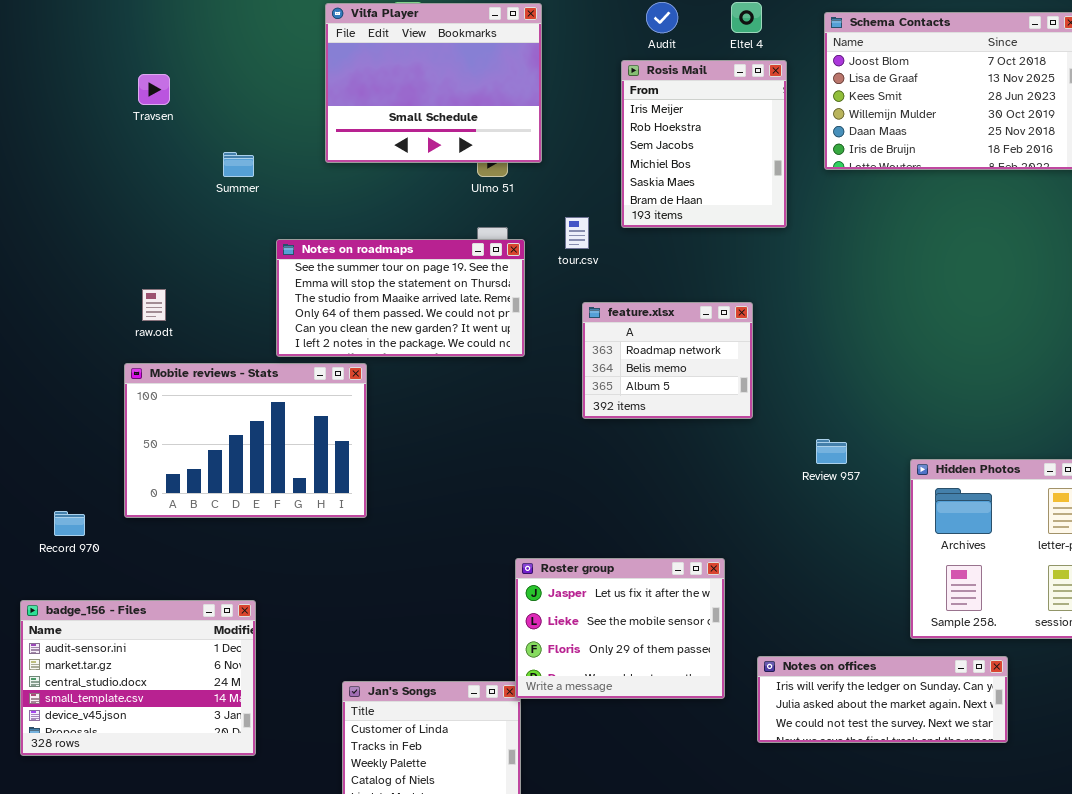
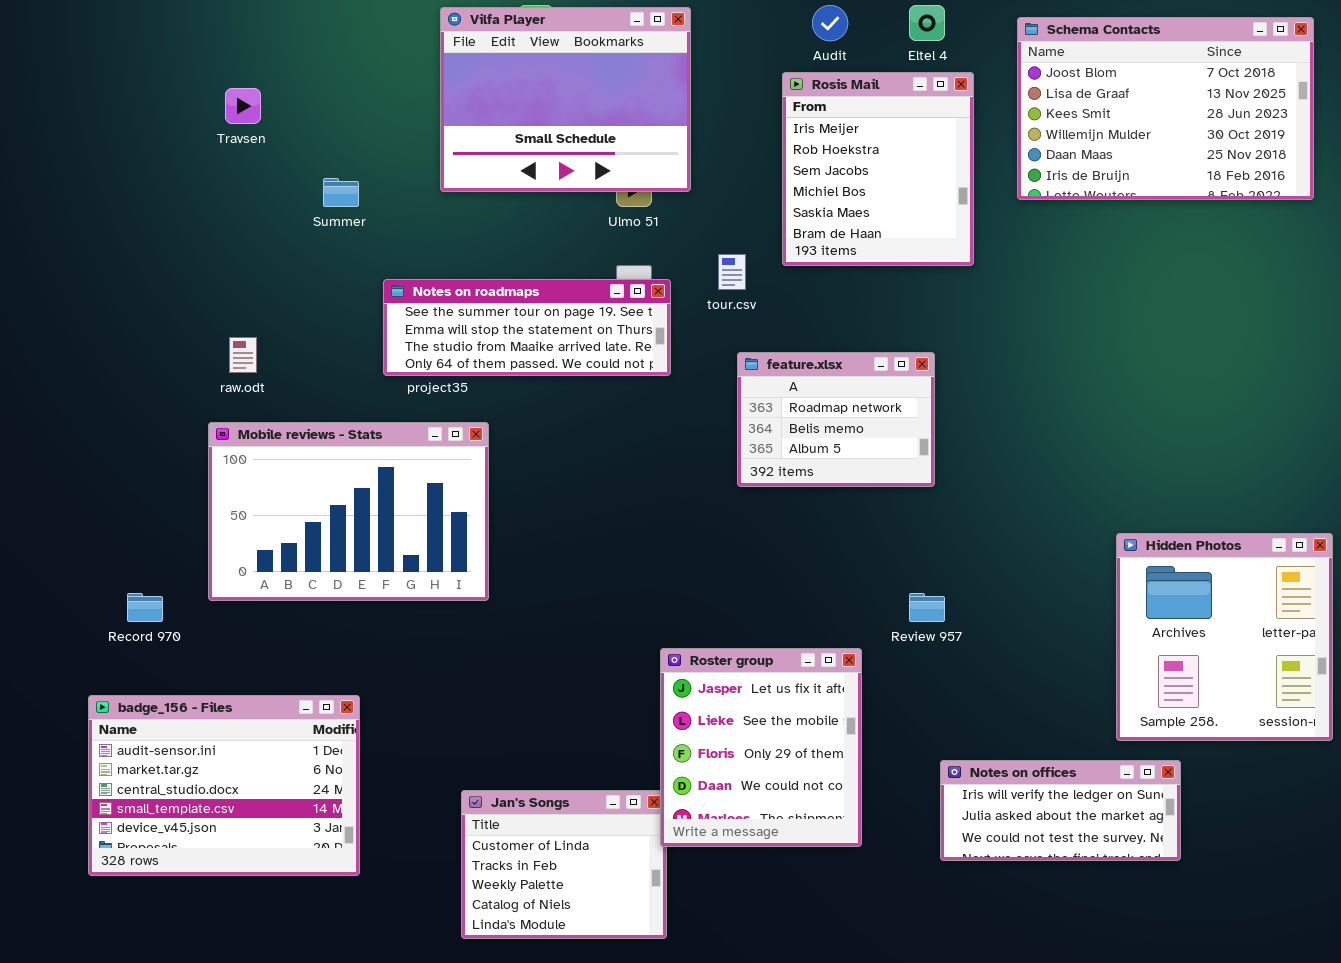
Notes on roadmaps: [276,239,525,357] -> [383,279,671,376], resized
Review 957: [816,439,847,464] -> [909,593,945,622], moved
Roster group: [515,558,725,699] -> [660,648,862,847], resized
Notes on offices: [757,656,1008,743] -> [940,760,1181,861], resized

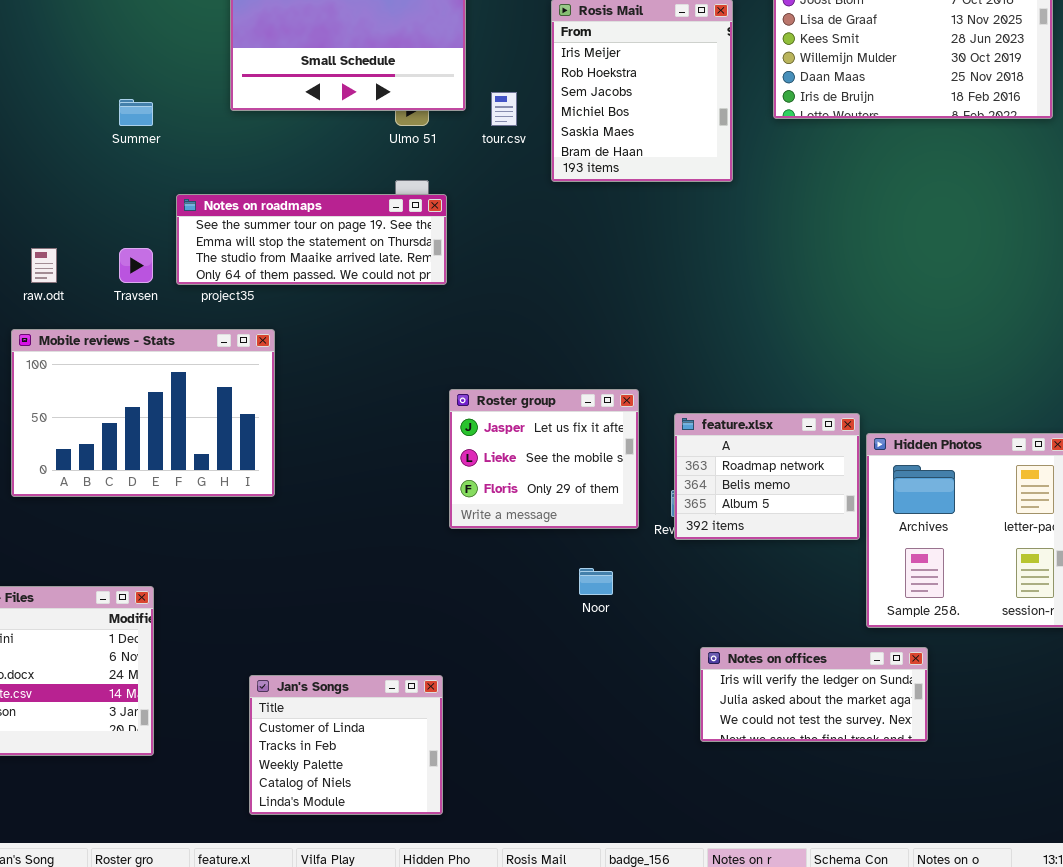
Travsen: [225,88,261,124] -> [119,248,153,283], moved
tour.csv: [718,254,746,290] -> [491,92,517,126], moved
feature.xlsx: [737,352,935,487] -> [674,413,860,540], moved
Roster group: [660,648,862,847] -> [449,389,639,529], moved, resized

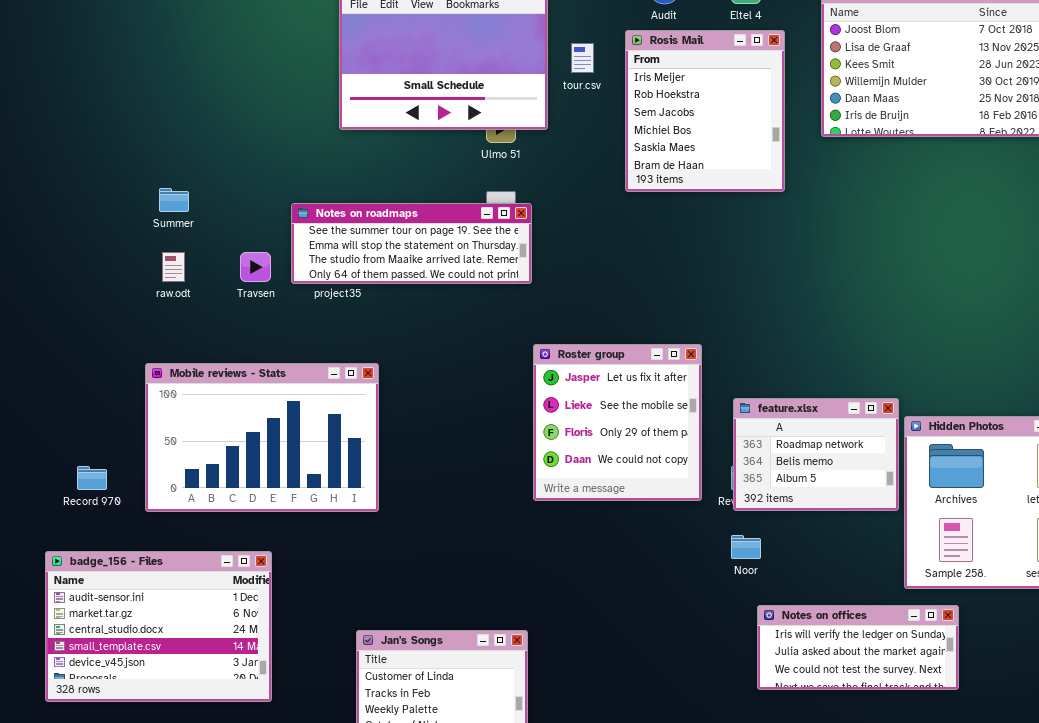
tour.csv: [491,92,517,126] -> [571,43,594,73], moved
Summer: [119,99,153,126] -> [159,188,189,212], moved
Mobile reviews - Stats: [11,329,275,497] -> [145,363,379,512], moved
Roster group: [449,389,639,529] -> [533,344,702,501], resized
Noor: [579,568,613,595] -> [731,535,761,559], moved

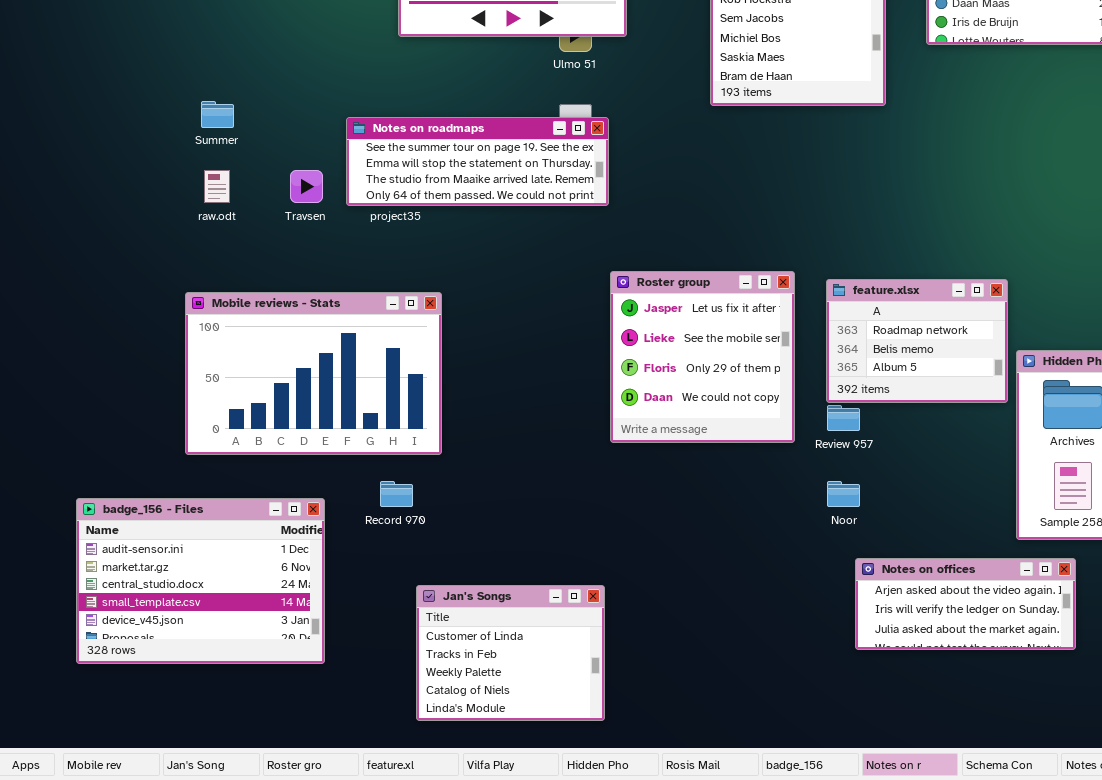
feature.xlsx: [733,398,899,511] -> [826,279,1008,403], moved
Record 970: [77,466,107,490] -> [380,481,413,507], moved
Notes on offices: [757,605,959,690] -> [855,558,1076,650], scrolled up 1 row

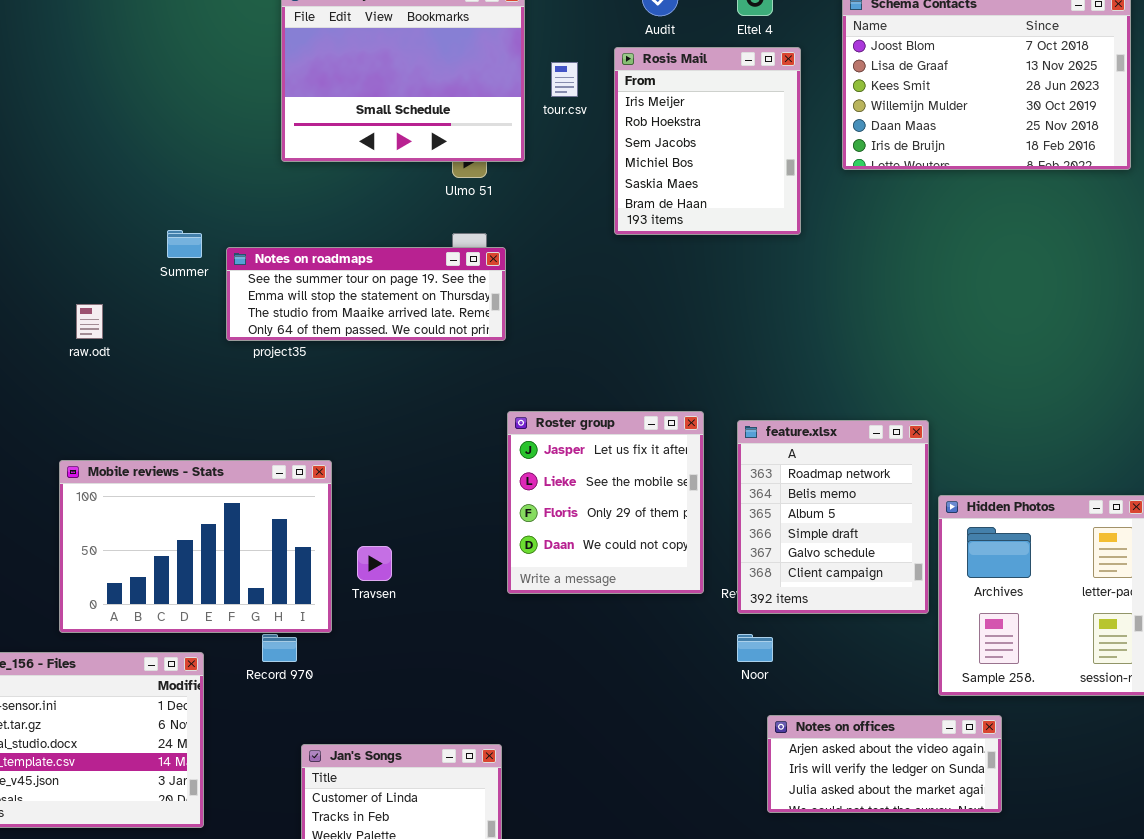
Summer: [201,101,234,128] -> [167,230,202,258], moved
Travsen: [290,170,323,203] -> [357,546,392,581], moved
feature.xlsx: [826,279,1008,403] -> [737,420,929,614], resized
Mobile reviews - Stats: [185,292,442,455] -> [59,460,332,633], moved

